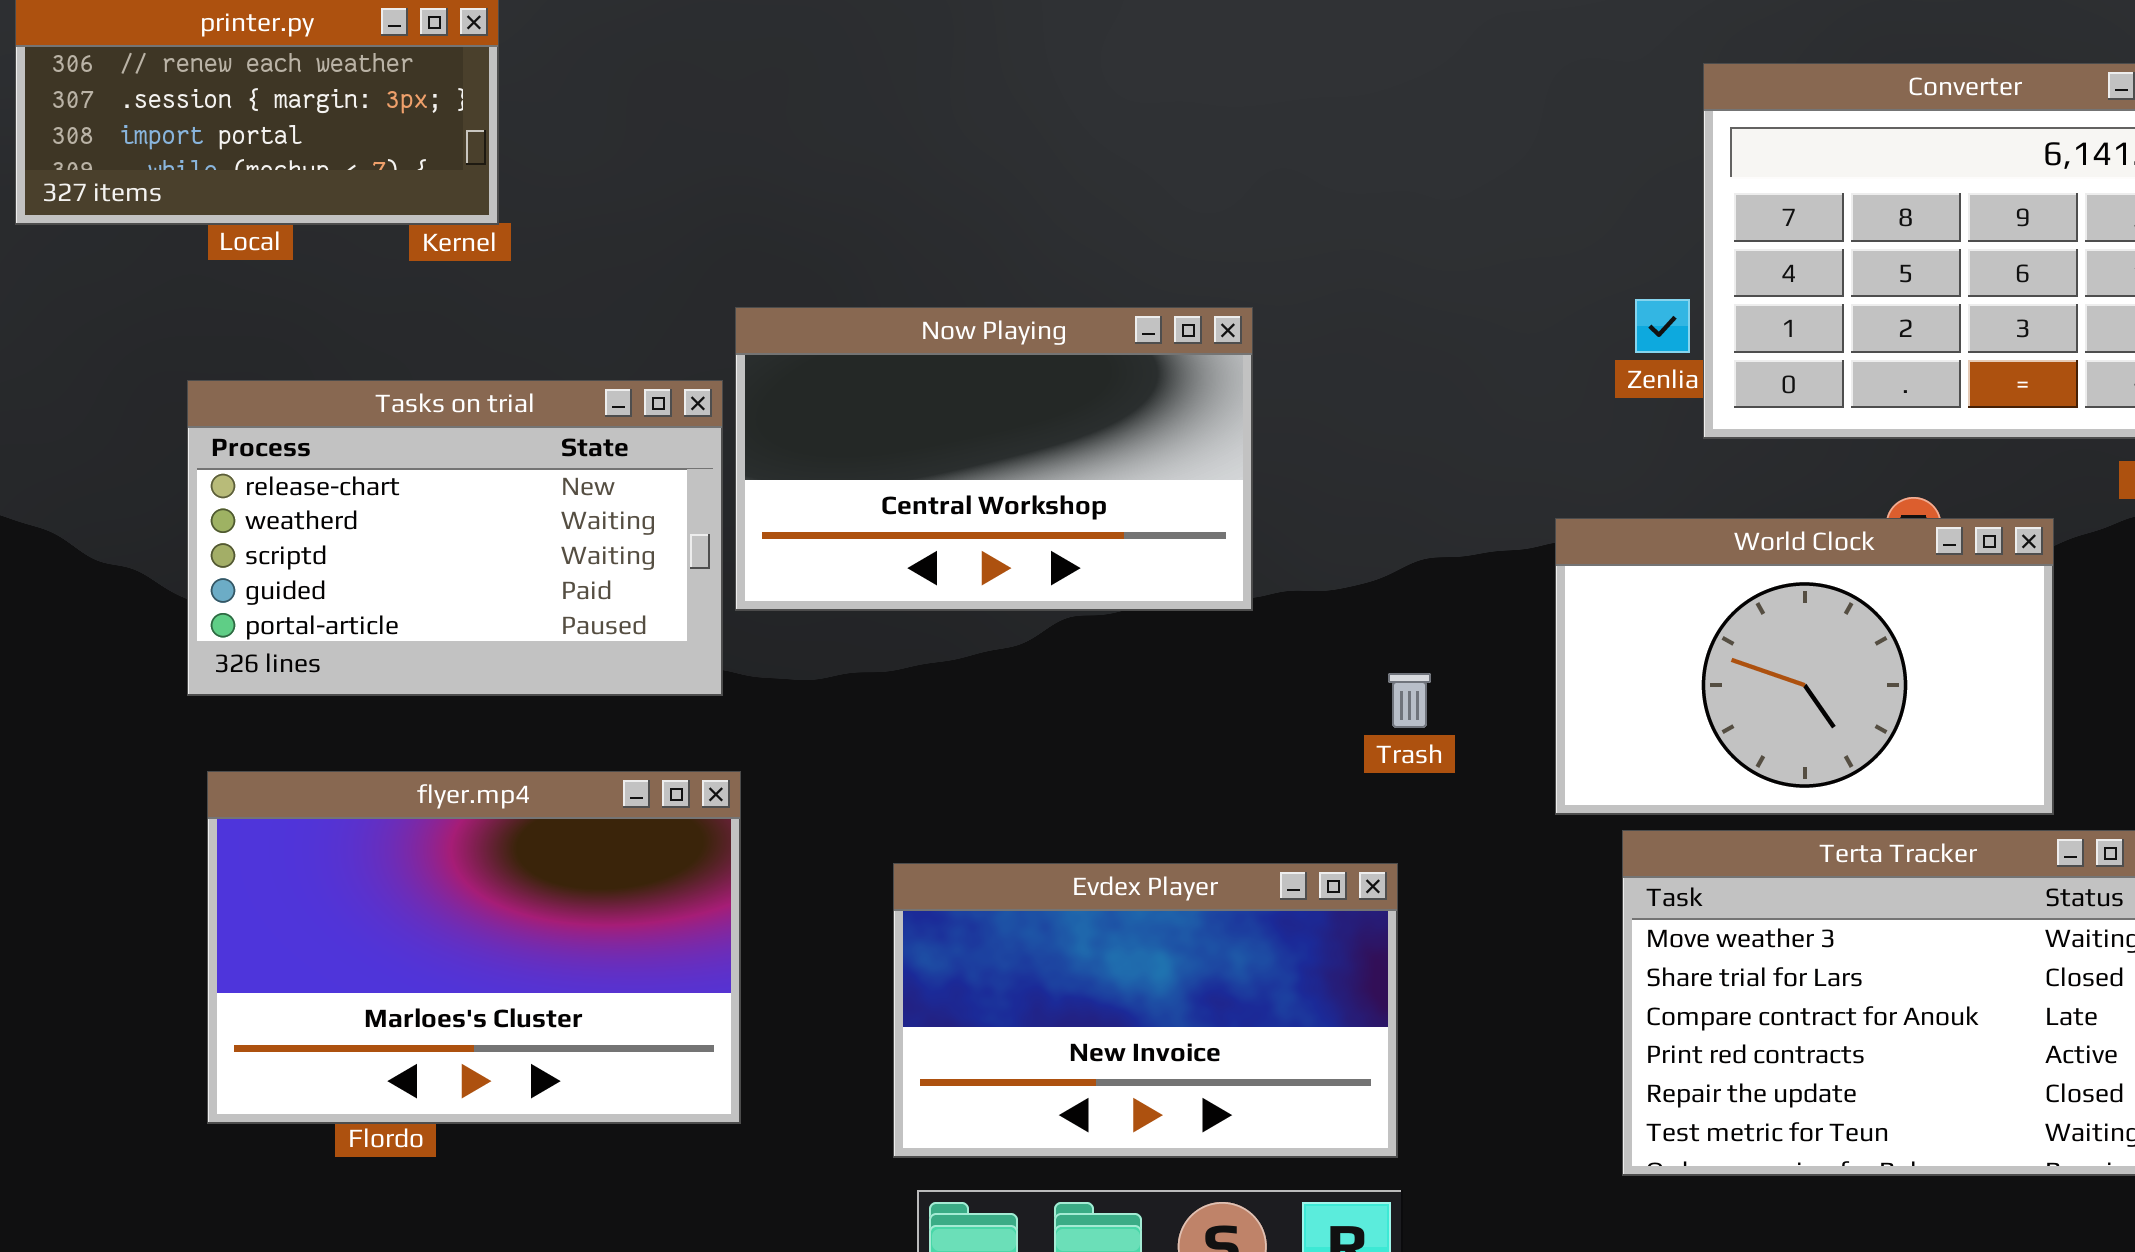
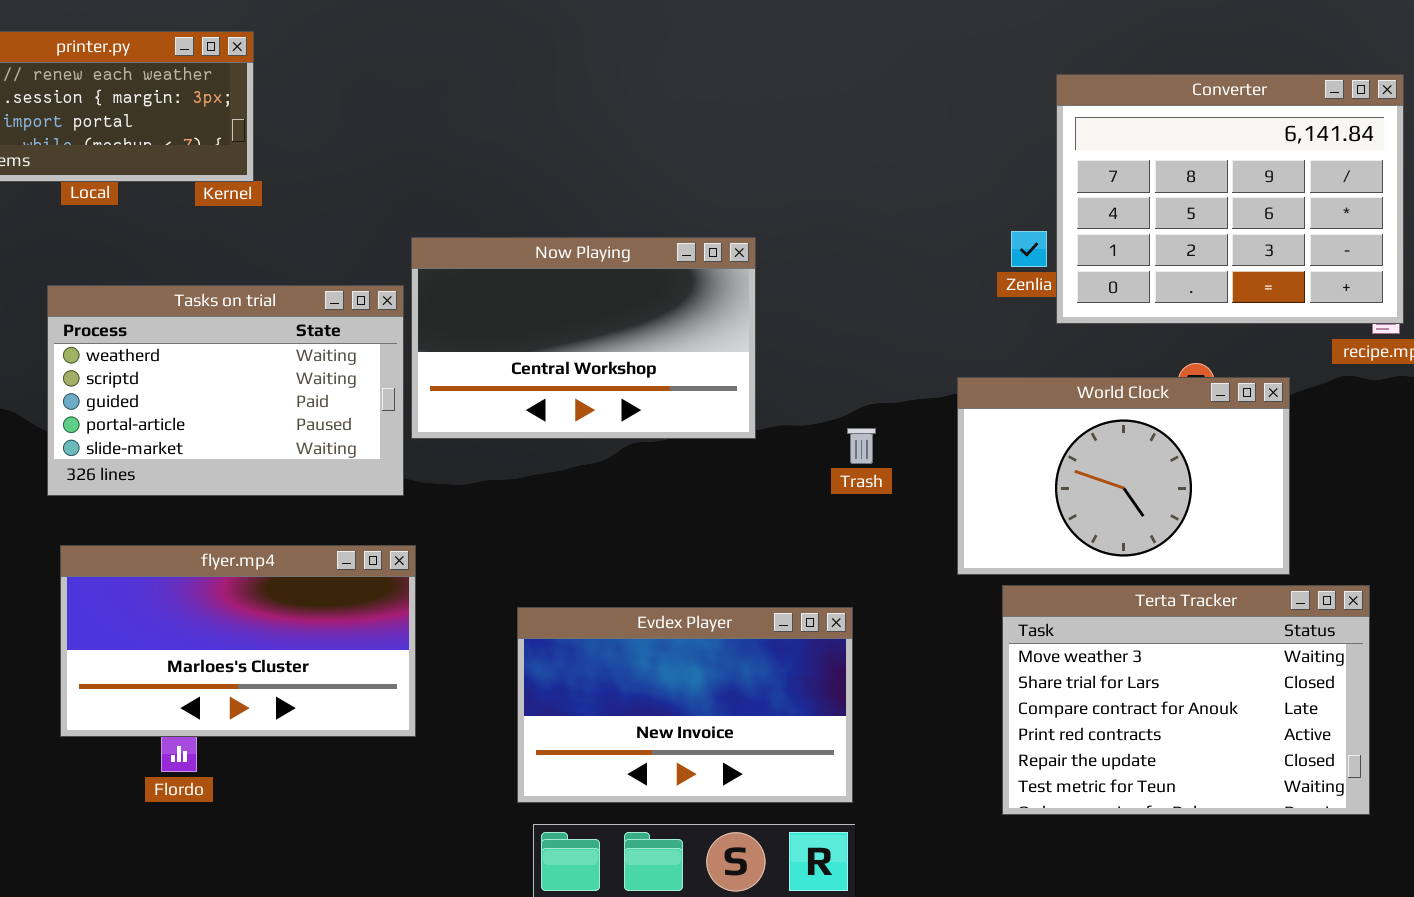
Tasks on trial: [187,380,723,696] -> [47,285,404,496], scrolled down 1 row
Trash: [1388,673,1431,728] -> [847,428,876,464], moved
flyer.mp4: [207,771,741,1124] -> [60,545,416,737], resized

